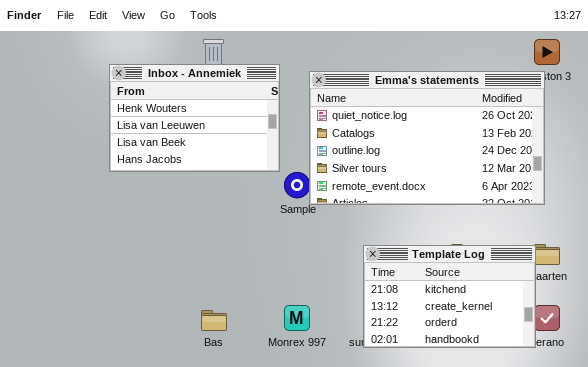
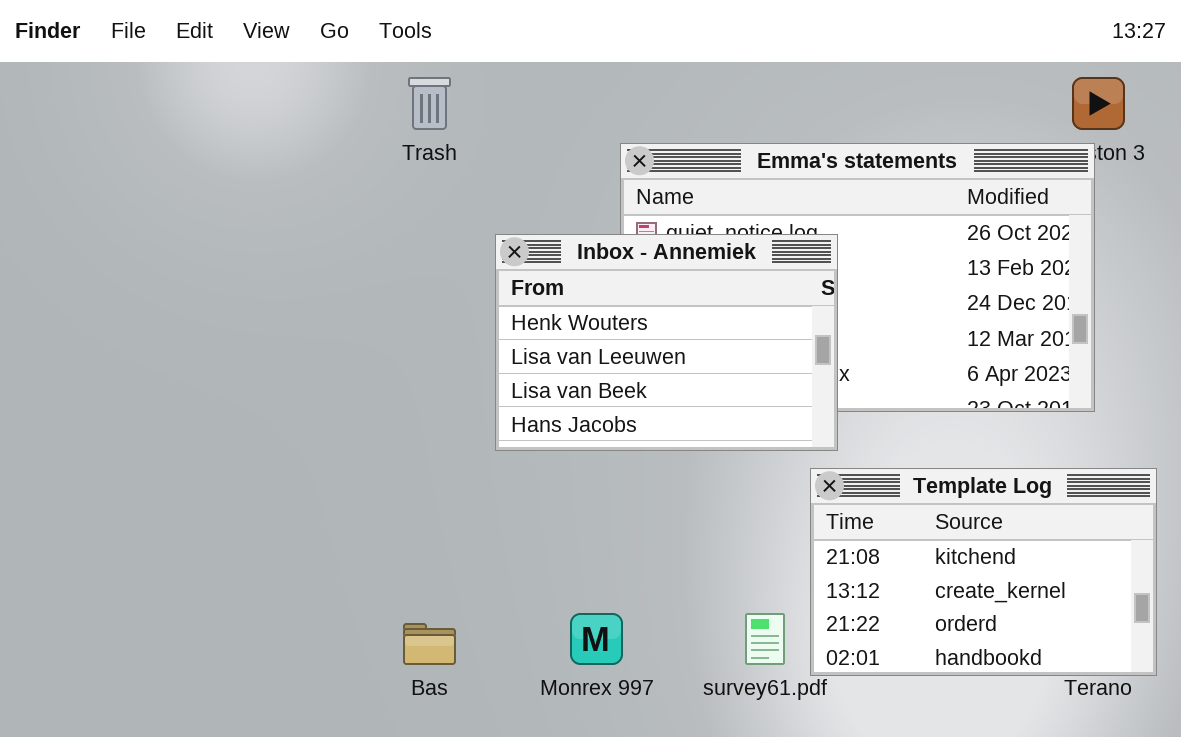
Inbox - Annemiek: [109,64,280,172] -> [495,234,838,451], moved
Template Log: [363,245,536,348] -> [810,468,1157,676], moved

